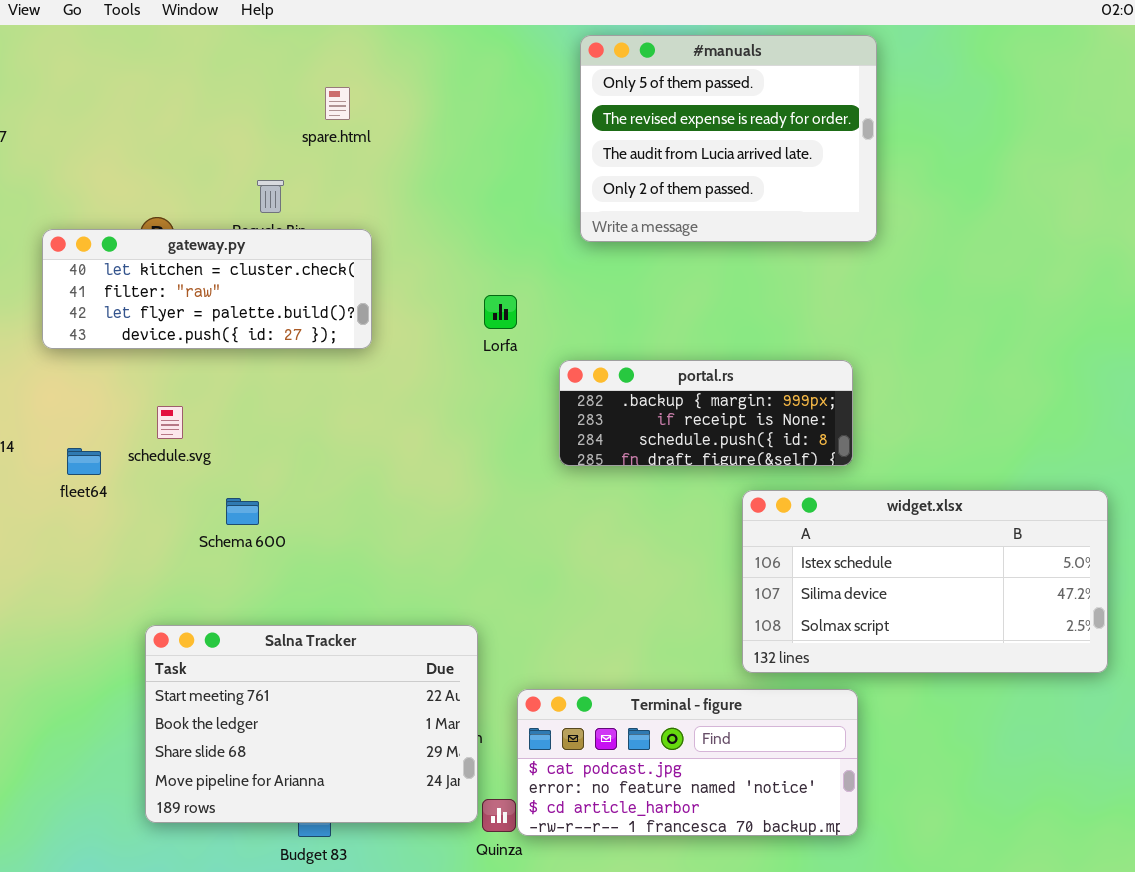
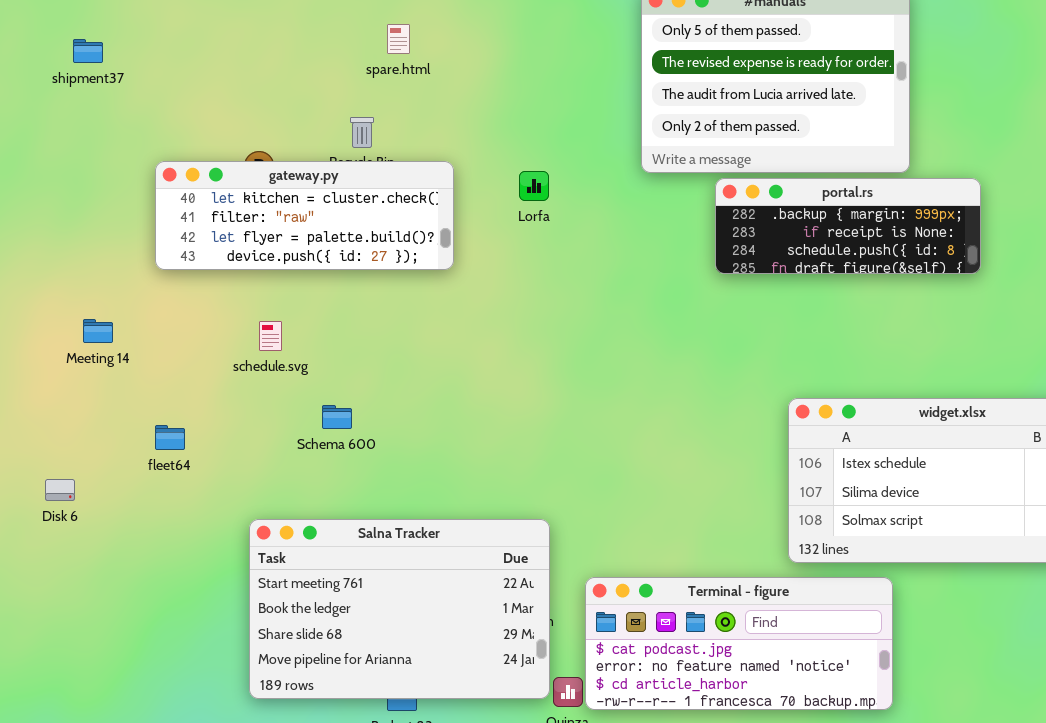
spare.html: [325,87,350,120] -> [387,24,410,54], moved
Lorfa: [484,295,517,329] -> [519,171,549,201], moved
portal.rs: [559,360,853,466] -> [715,178,981,274], moved
fleet64: [67,448,101,475] -> [155,425,185,450], moved

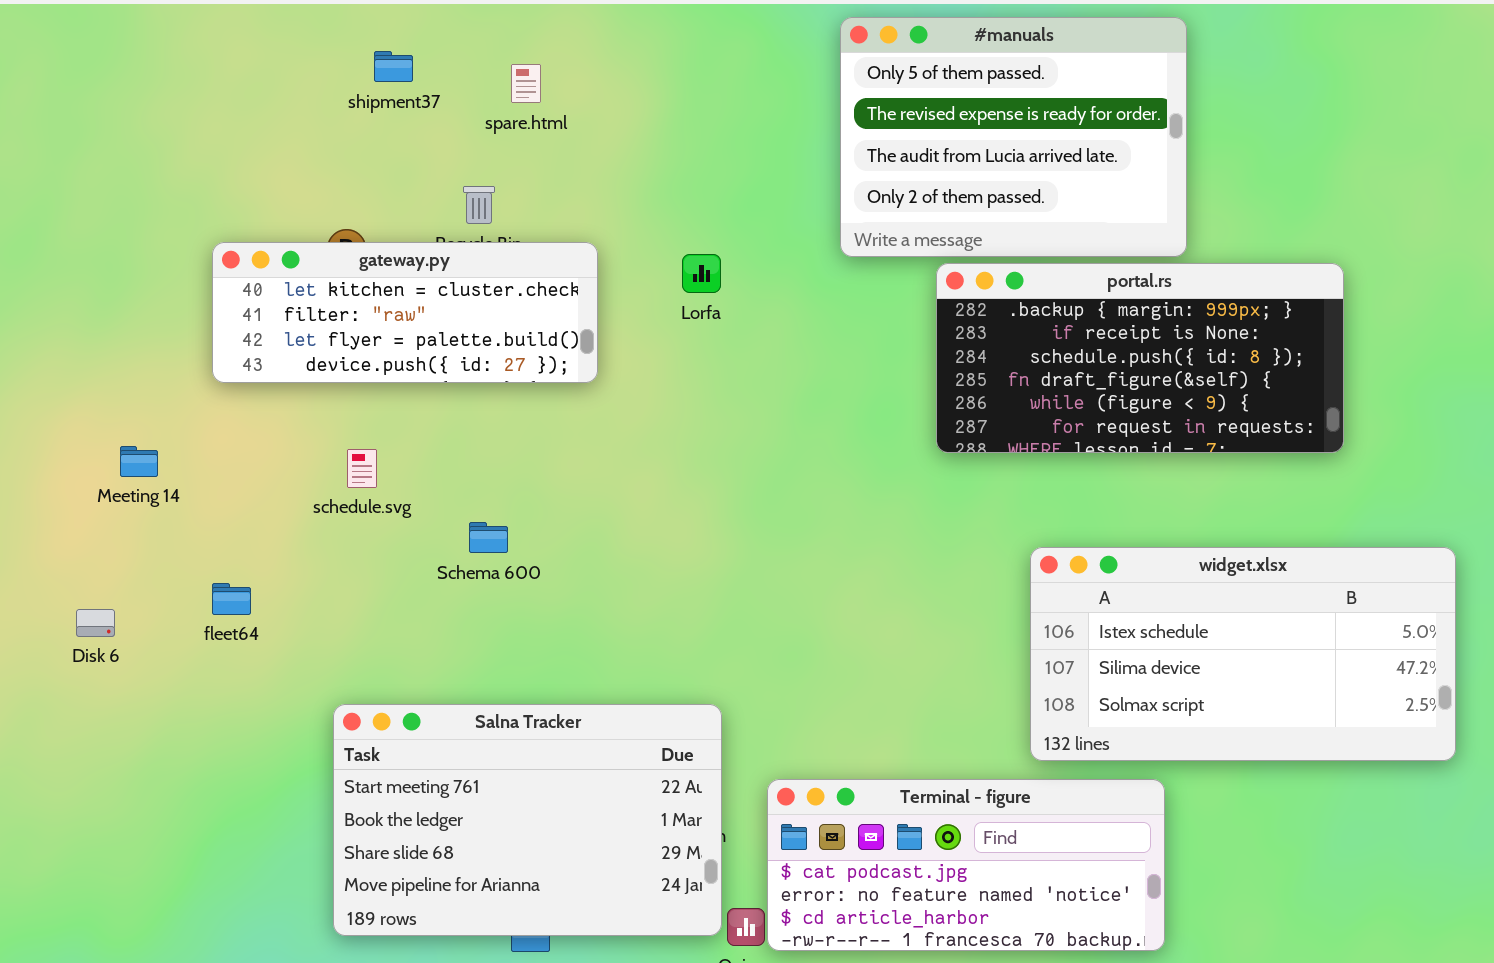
shipment37: [73,39,103,63] -> [374,51,413,82], moved
portal.rs: [715,178,981,274] -> [936,263,1344,453], resized
Schema 600: [322,405,352,429] -> [469,522,508,553], moved
Disk 6: [45,479,75,501] -> [76,609,115,637], moved

